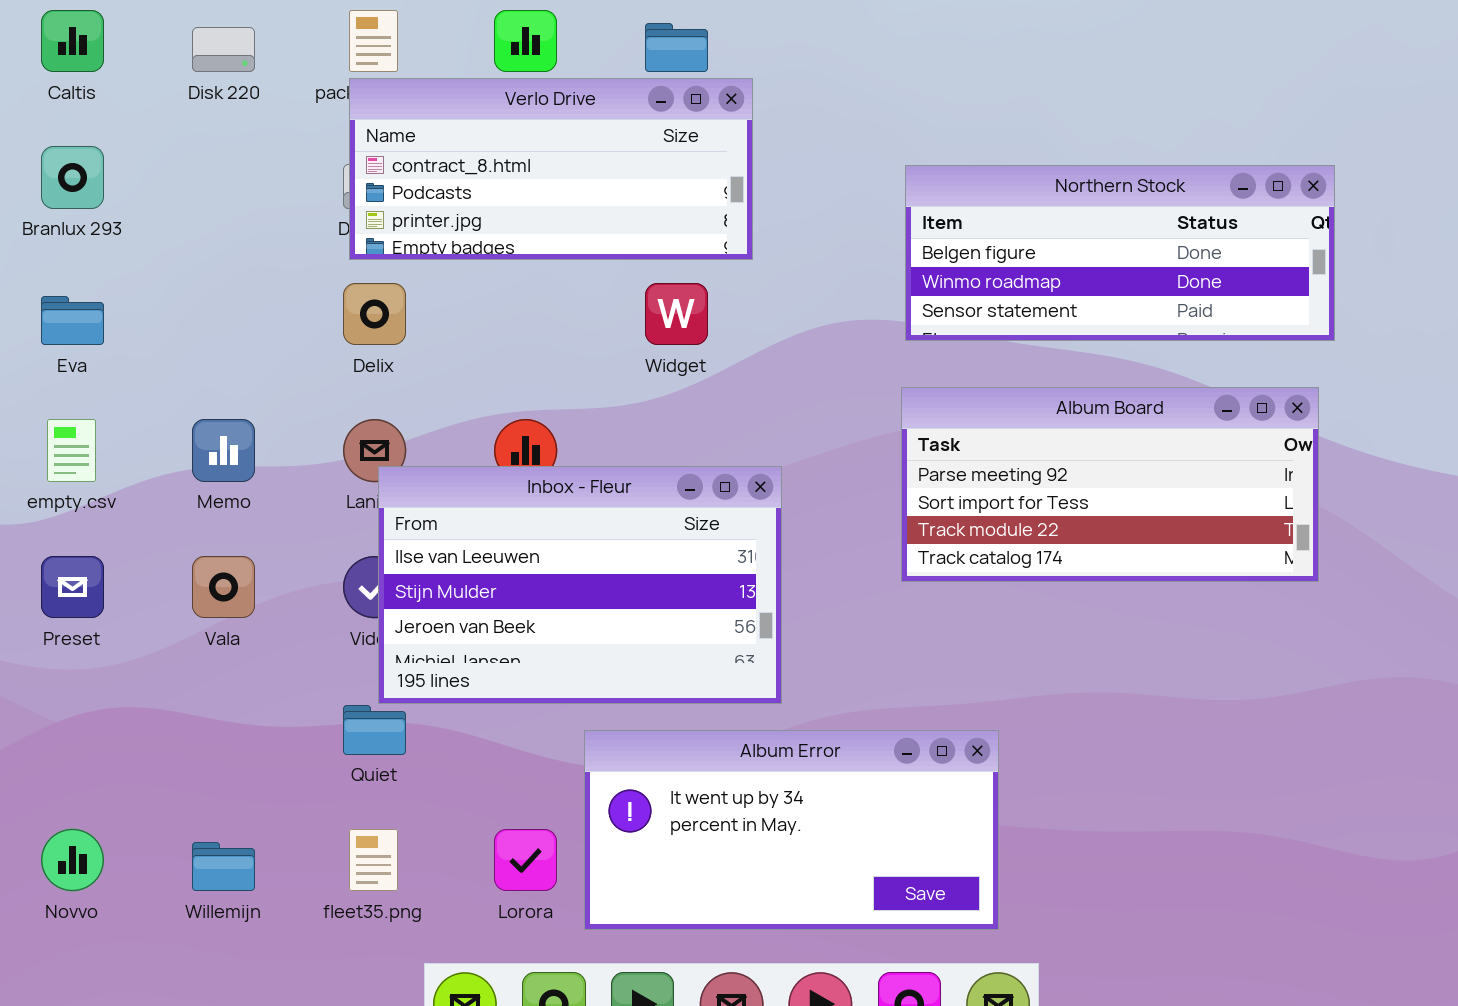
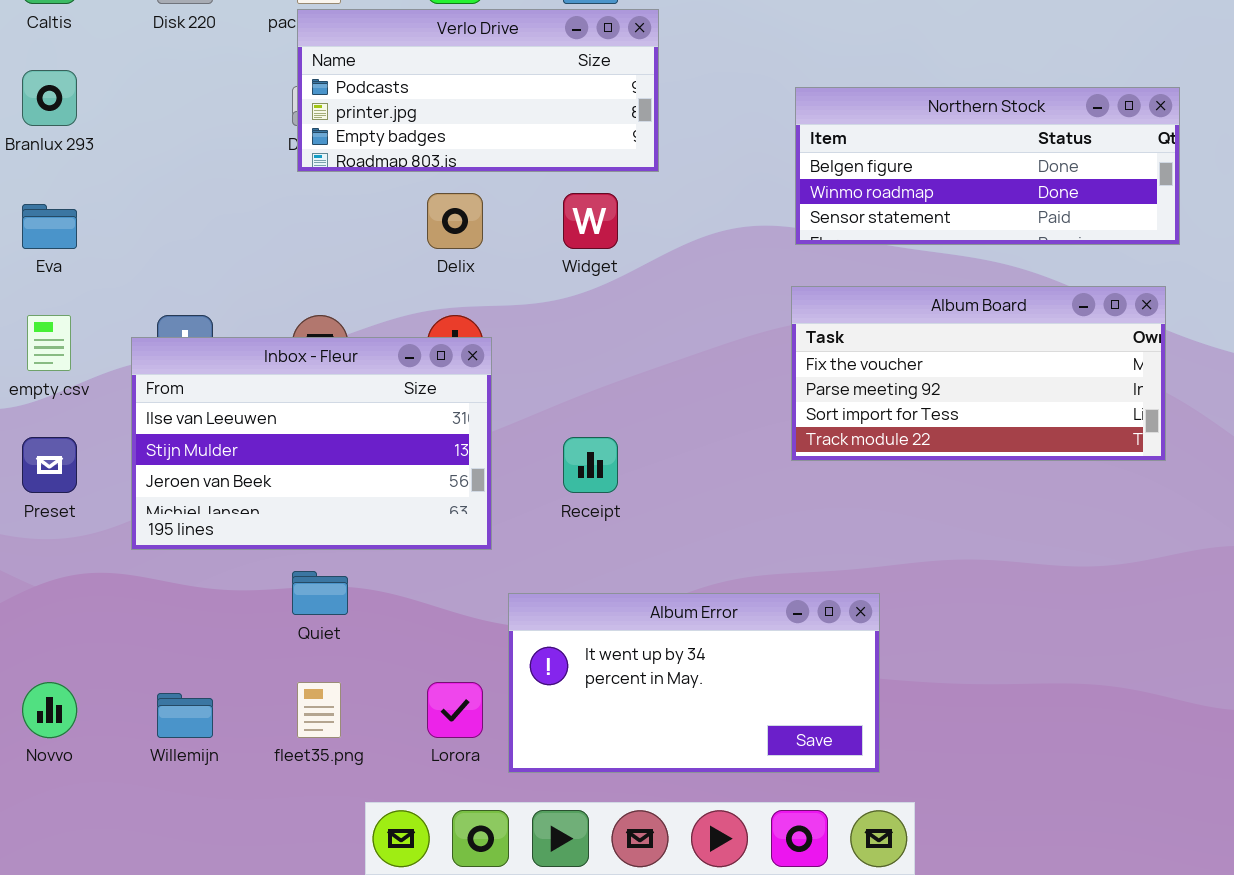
Verlo Drive: [349,78,753,260] -> [297,9,659,172], scrolled down 1 row
Delix: [343,283,406,345] -> [427,193,483,249], moved
Album Board: [901,387,1319,582] -> [791,286,1166,461], scrolled up 1 row
Inbox - Fleur: [378,466,782,704] -> [131,337,492,550], moved

